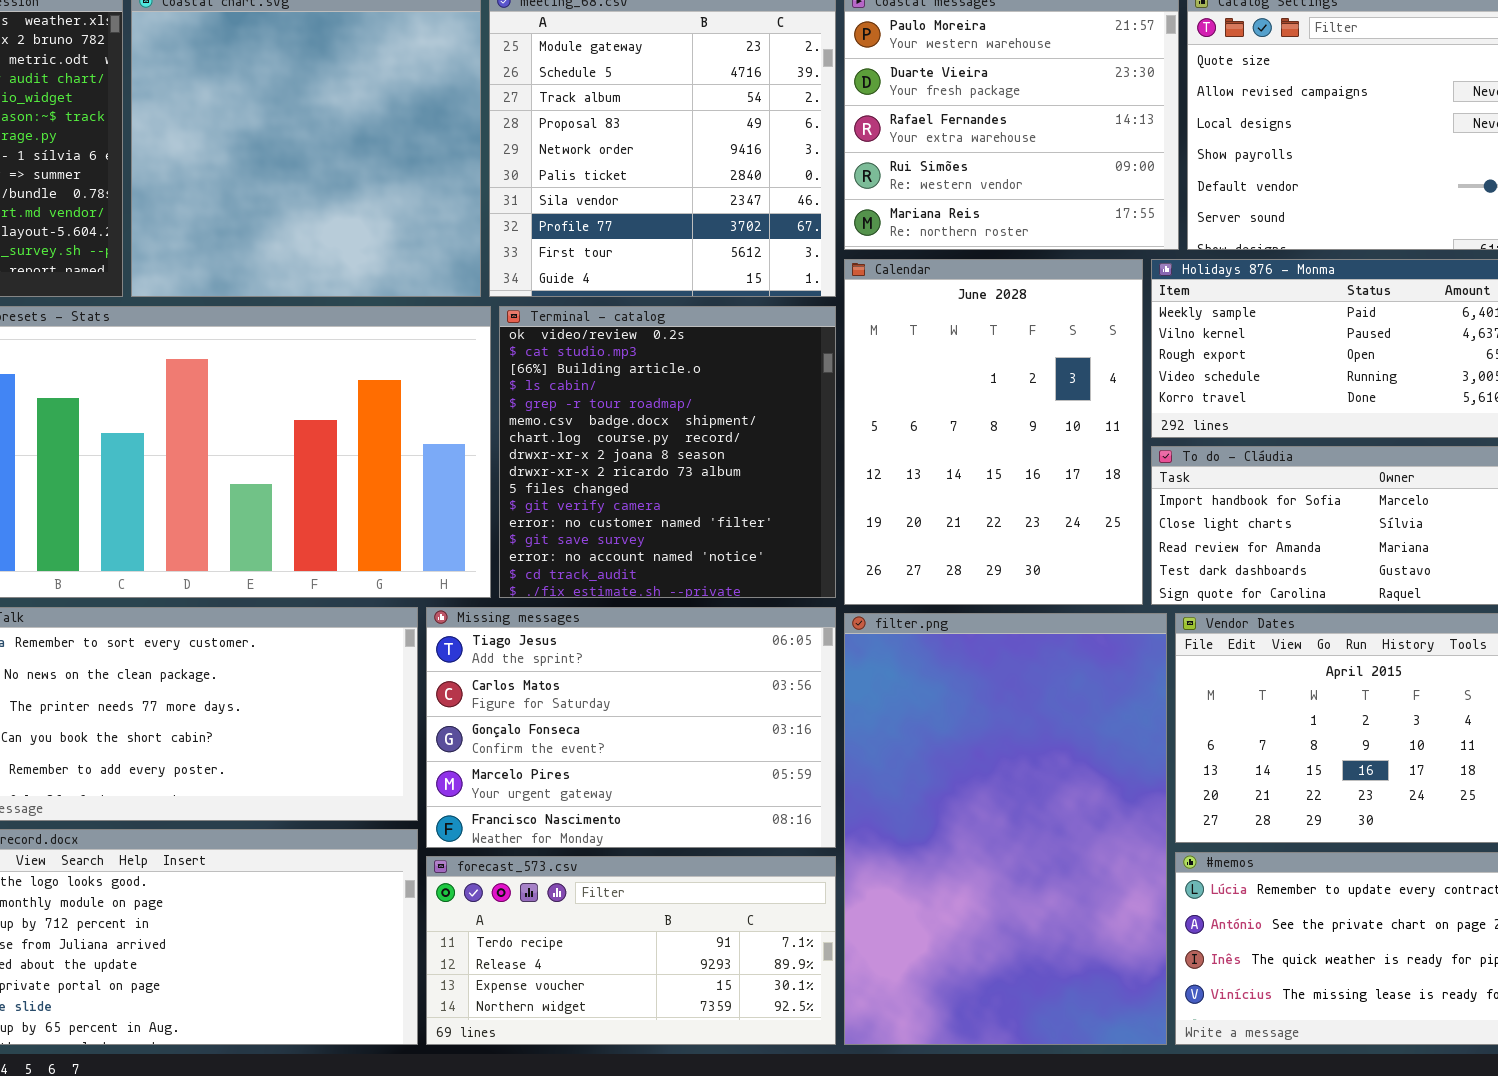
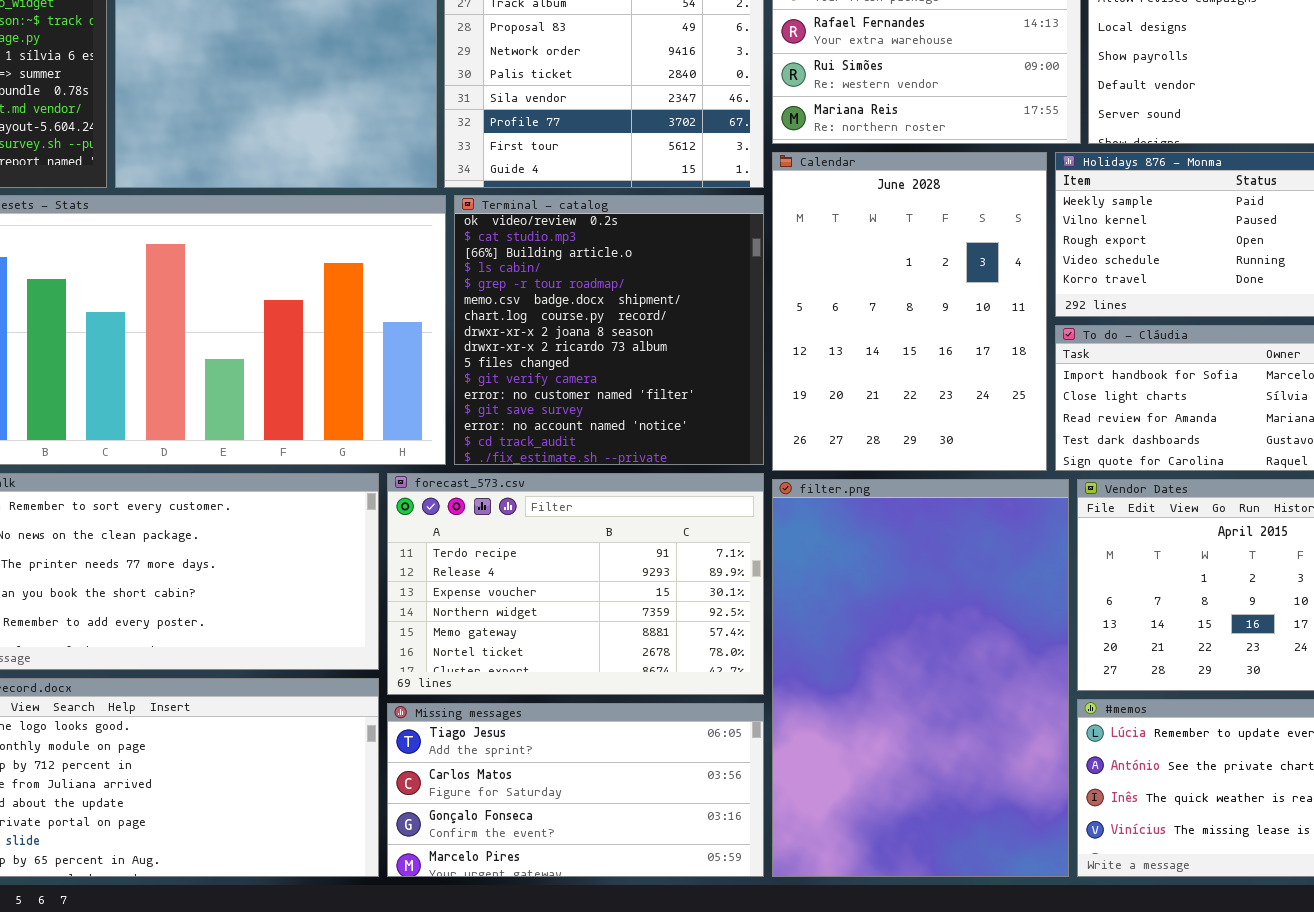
Missing messages: [426,607,836,848] -> [387,703,764,877], moved, resized
forecast_573.csv: [426,856,836,1045] -> [387,473,764,695], moved, resized

